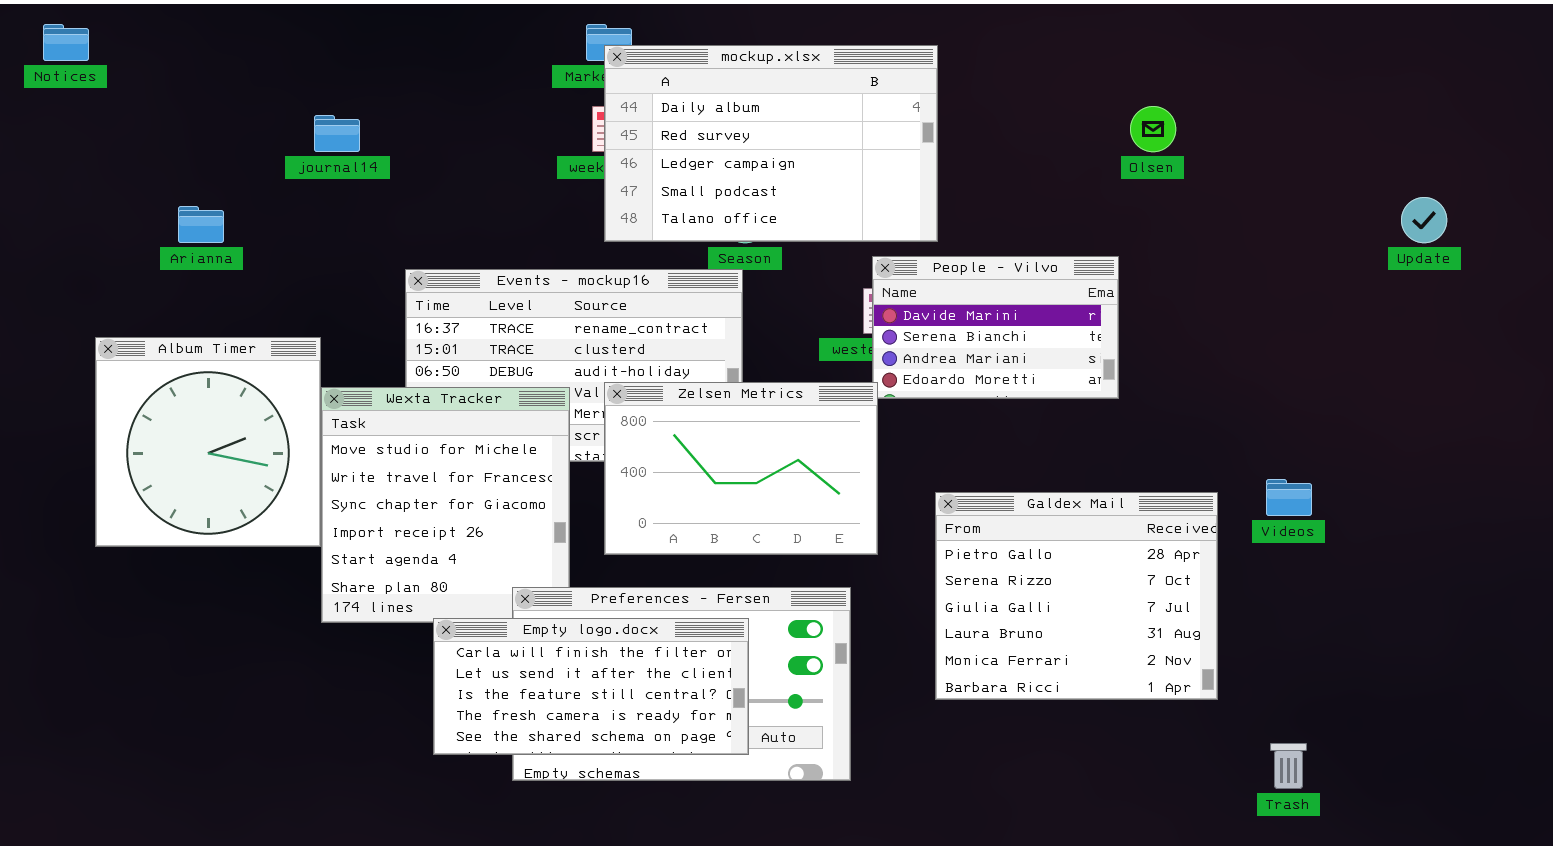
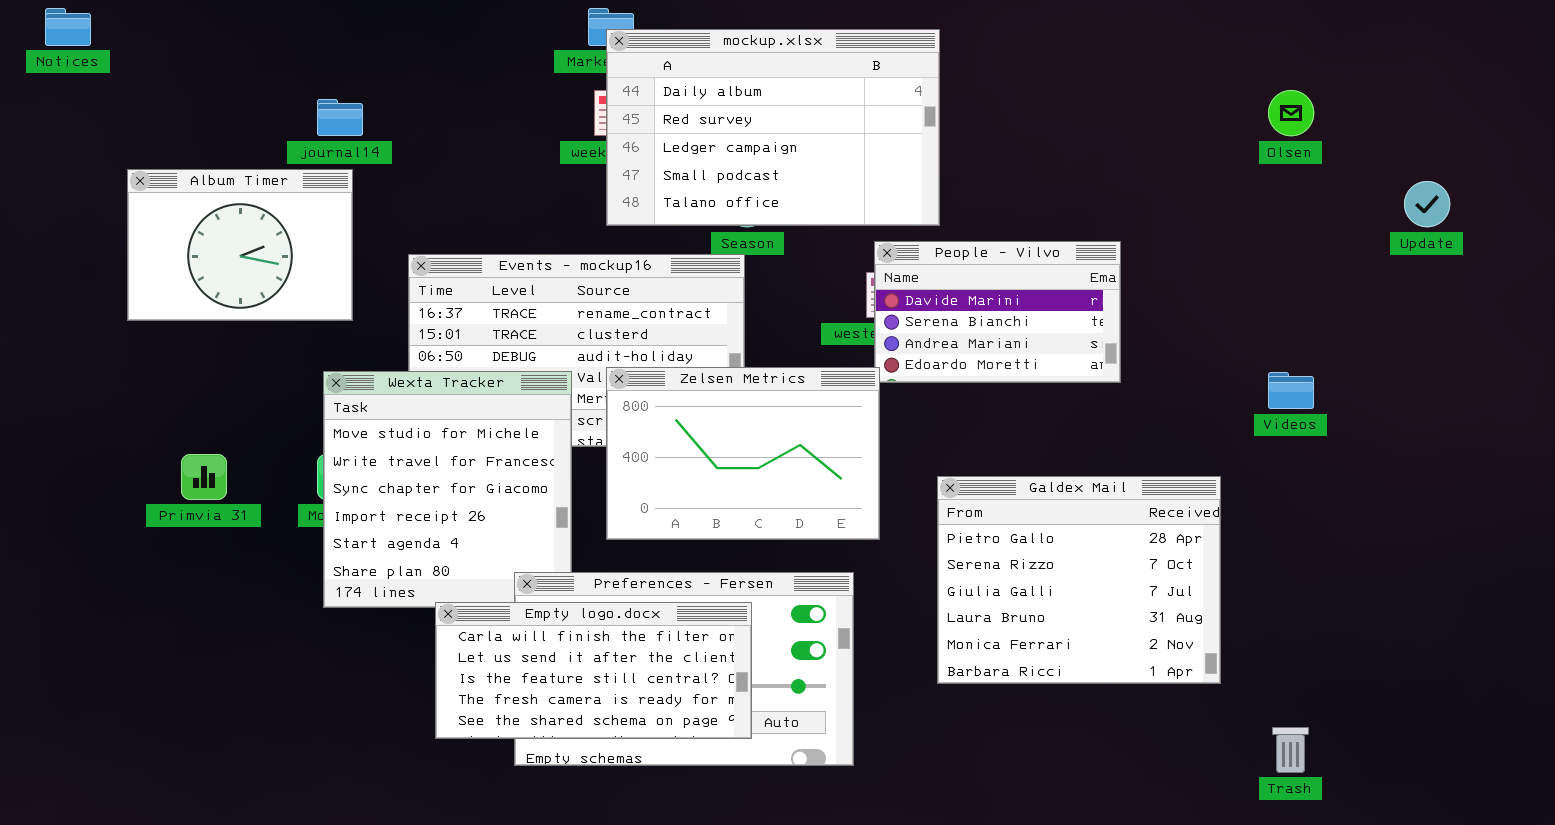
Olsen: [1130,106,1176,152] -> [1268,90,1314,136], moved
Album Timer: [95,337,321,547] -> [127,169,353,321], moved, resized
Videos: [1266,479,1312,516] -> [1268,372,1314,409], moved

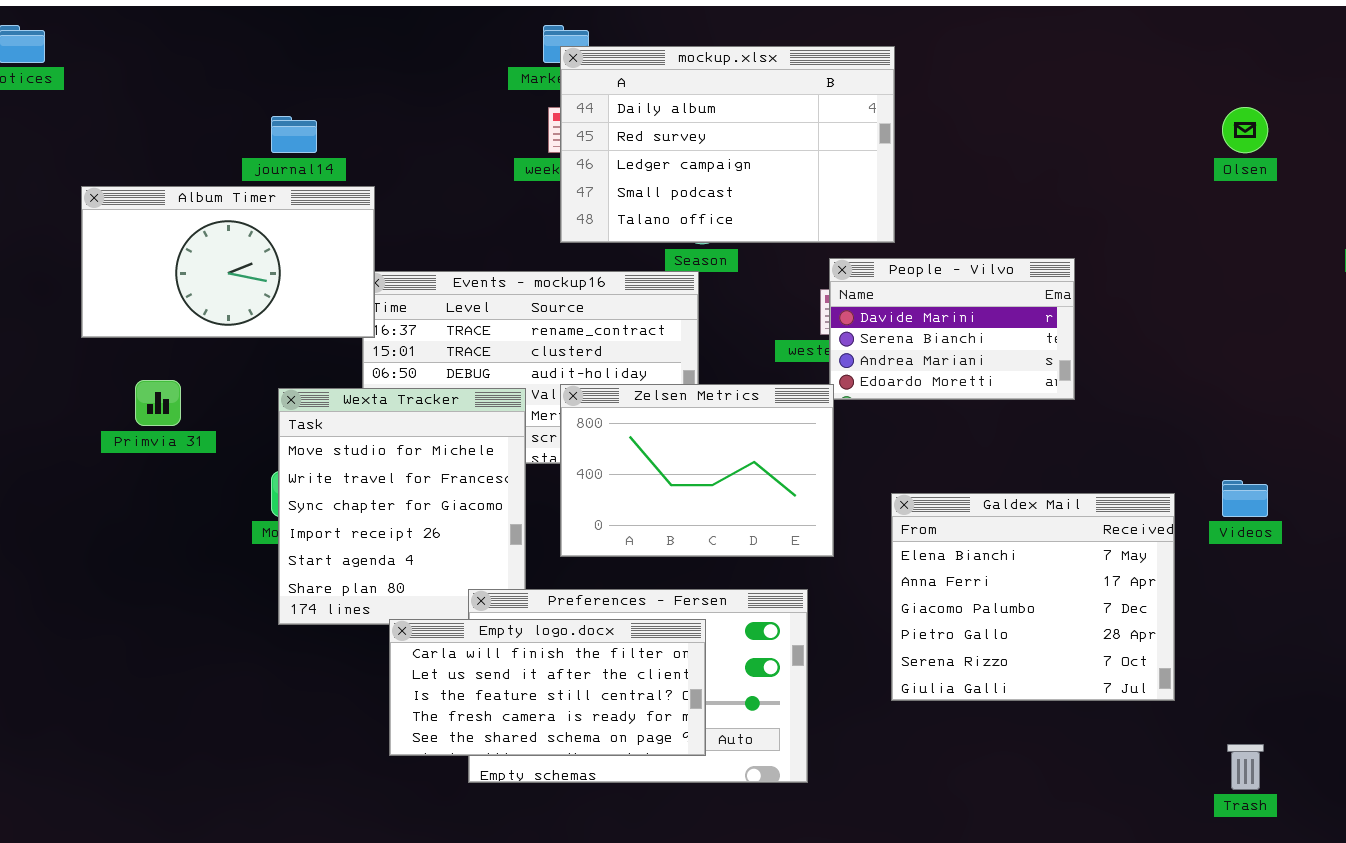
Album Timer: [127,169,353,321] -> [81,186,375,338], resized
Videos: [1268,372,1314,409] -> [1222,480,1268,517], moved
Primvia 31: [181,454,227,500] -> [135,380,181,426], moved
Galdex Mail: [937,476,1221,684] -> [891,493,1175,701], scrolled up 3 rows

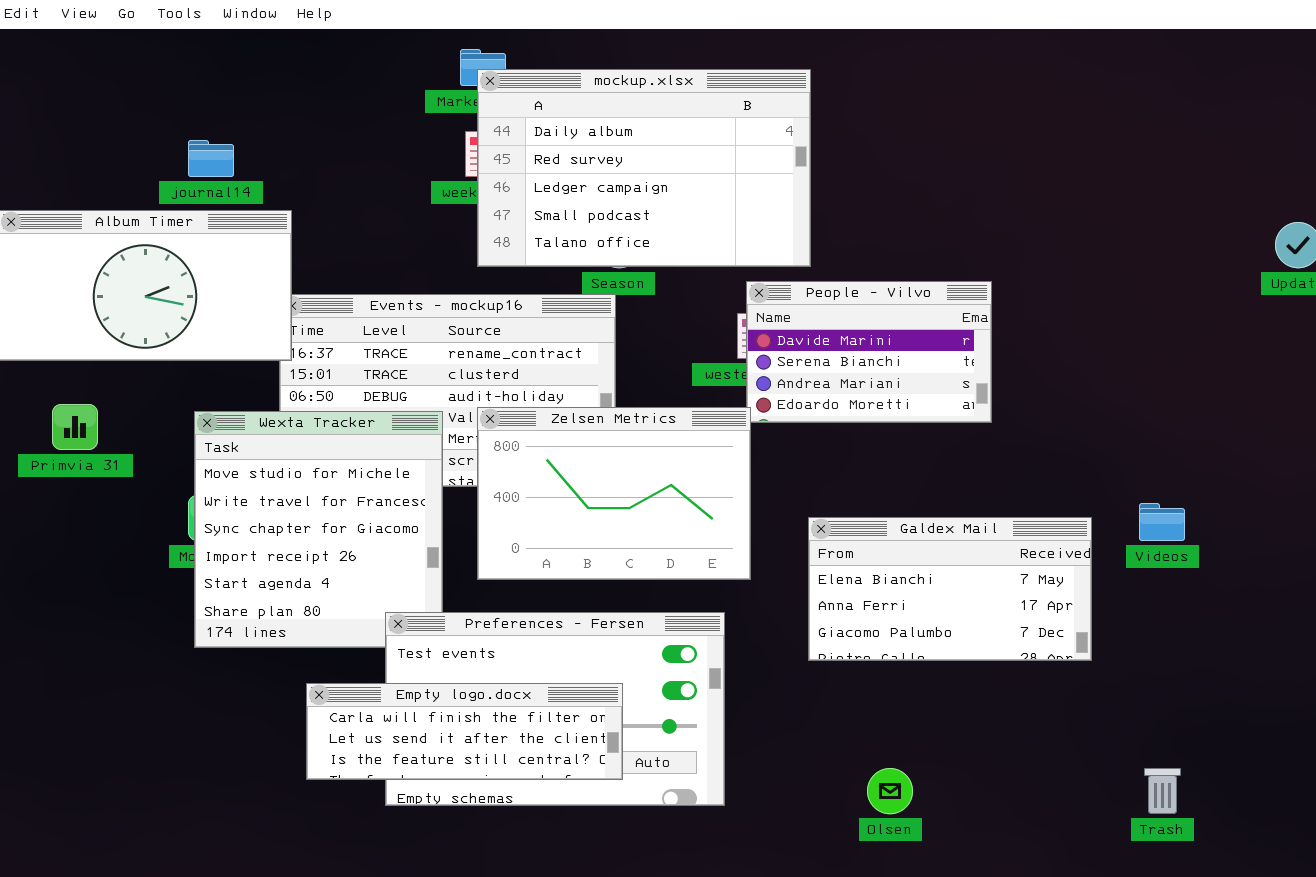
Olsen: [1222,107,1268,153] -> [867,768,913,814], moved
Galdex Mail: [891,493,1175,701] -> [808,517,1092,661], resized
Empty logo.docx: [389,619,706,756] -> [306,683,623,780], resized

